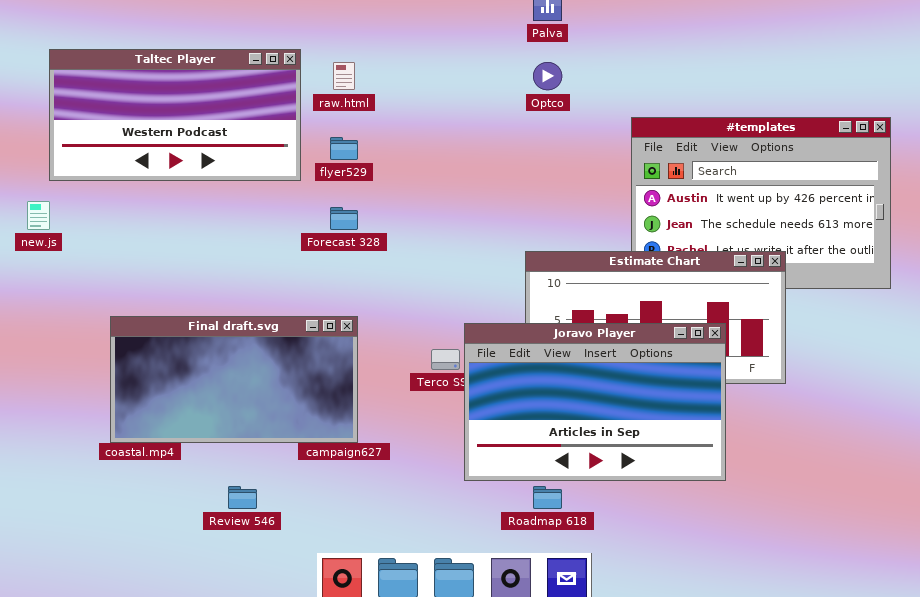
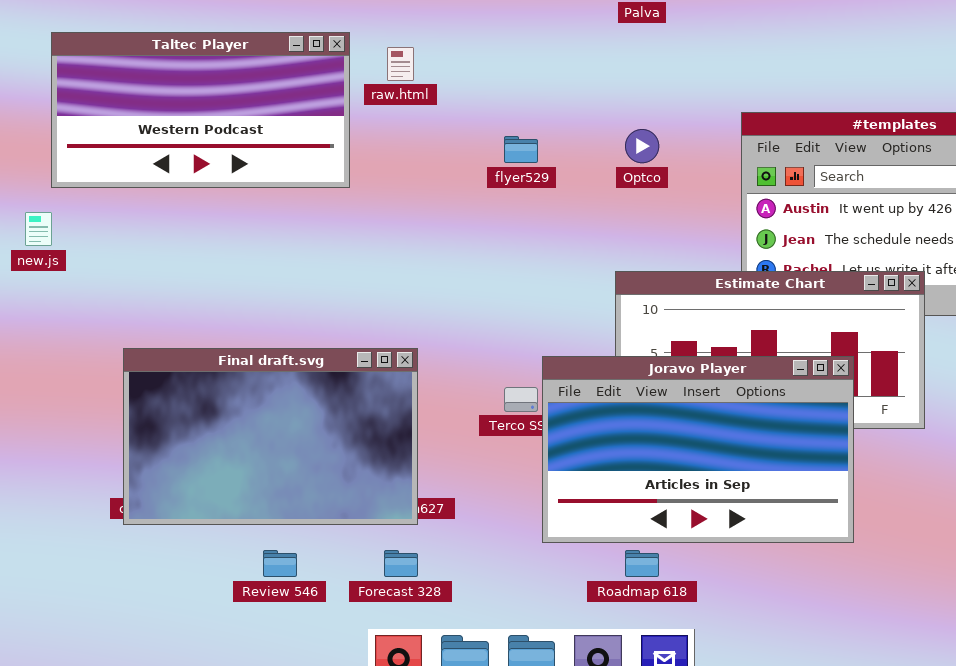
Optco: [533,62,562,90] -> [625,129,659,163], moved
flyer529: [330,137,358,160] -> [504,136,538,163], moved
Forecast 328: [330,207,358,230] -> [384,550,418,577], moved
Final draft.svg: [110,316,358,443] -> [123,348,418,525], resized

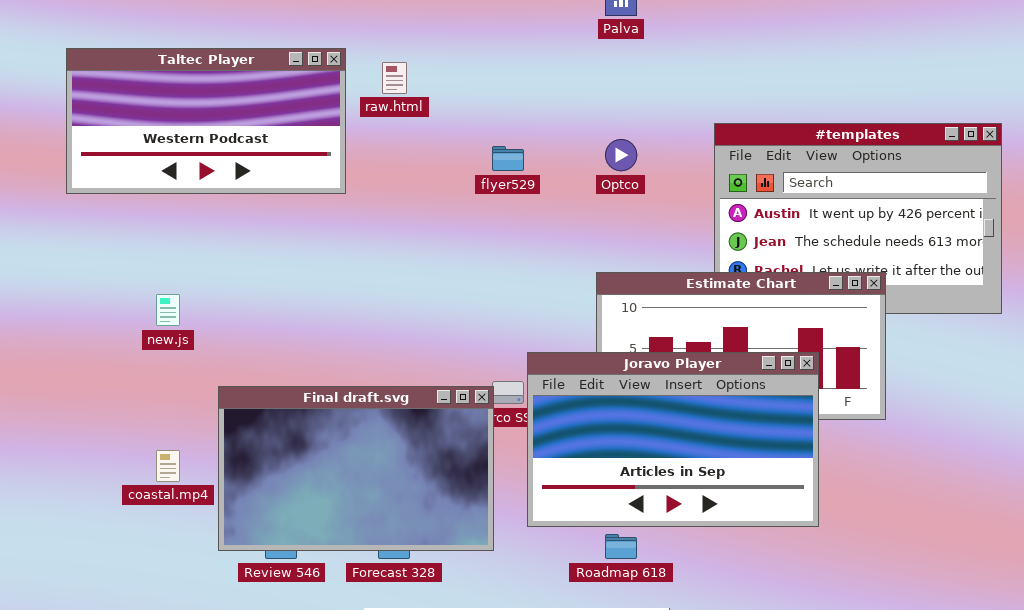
new.js: [25,212,52,246] -> [156,294,180,326], moved
Final draft.svg: [123,348,418,525] -> [218,386,494,551], moved

